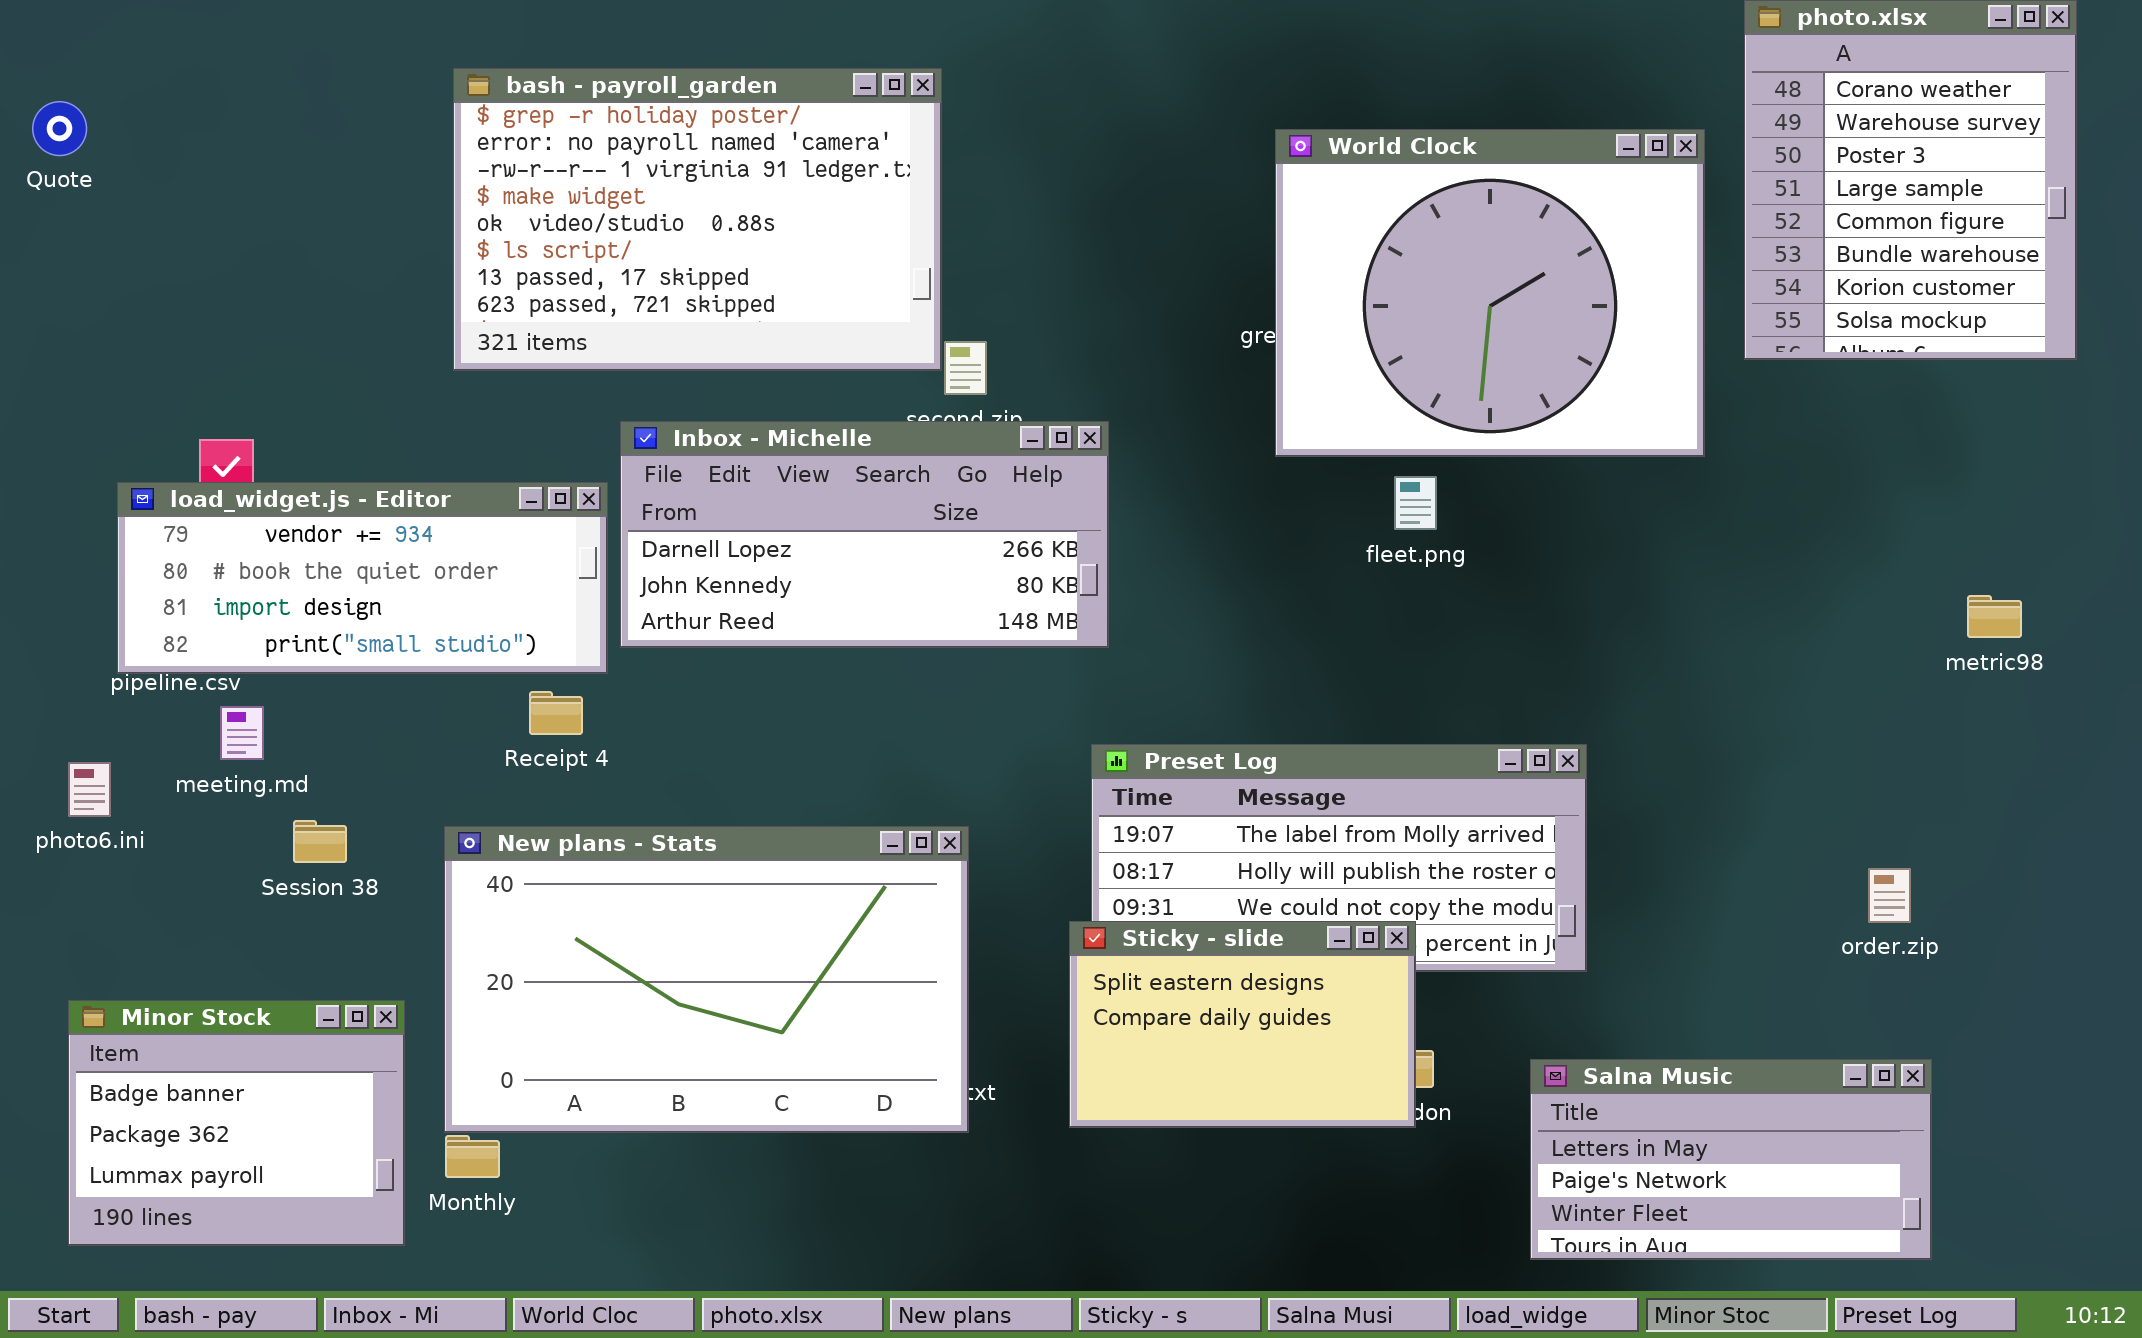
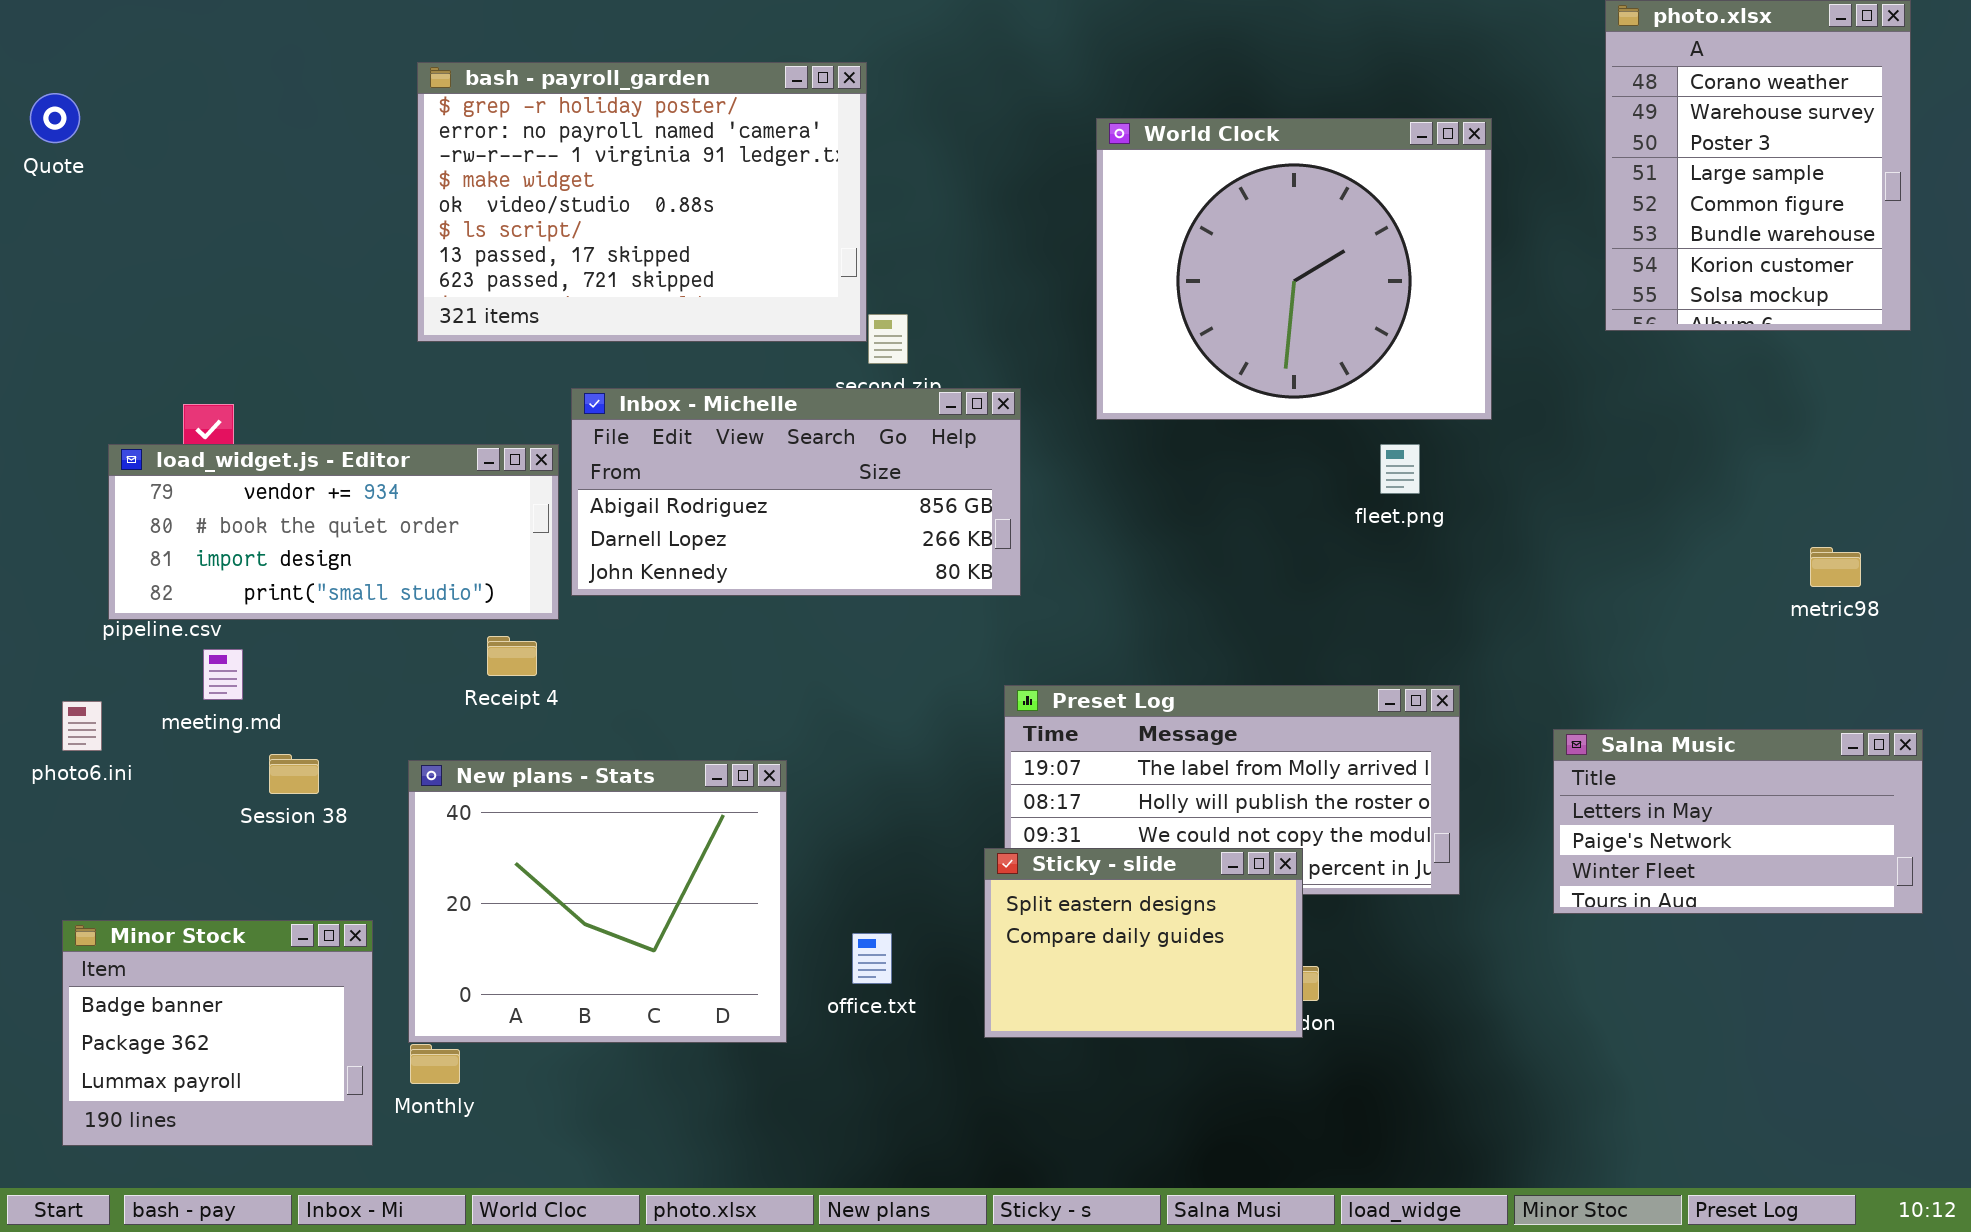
World Clock: [1275,129,1705,457] -> [1096,118,1492,420], moved
Inbox - Michelle: [620,421,1109,648] -> [571,388,1021,596], scrolled up 1 row
fleet.png: [1394,476,1437,530] -> [1380,444,1420,494], moved
New plans - Stats: [444,826,969,1133] -> [408,760,787,1043], resized
Salna Music: [1530,1059,1932,1260] -> [1553,729,1923,914], moved

